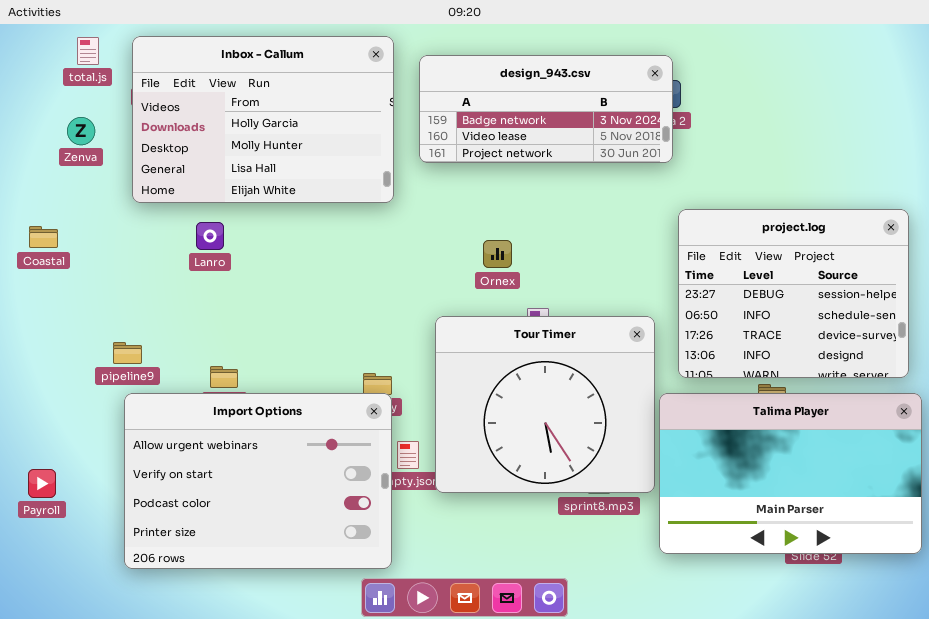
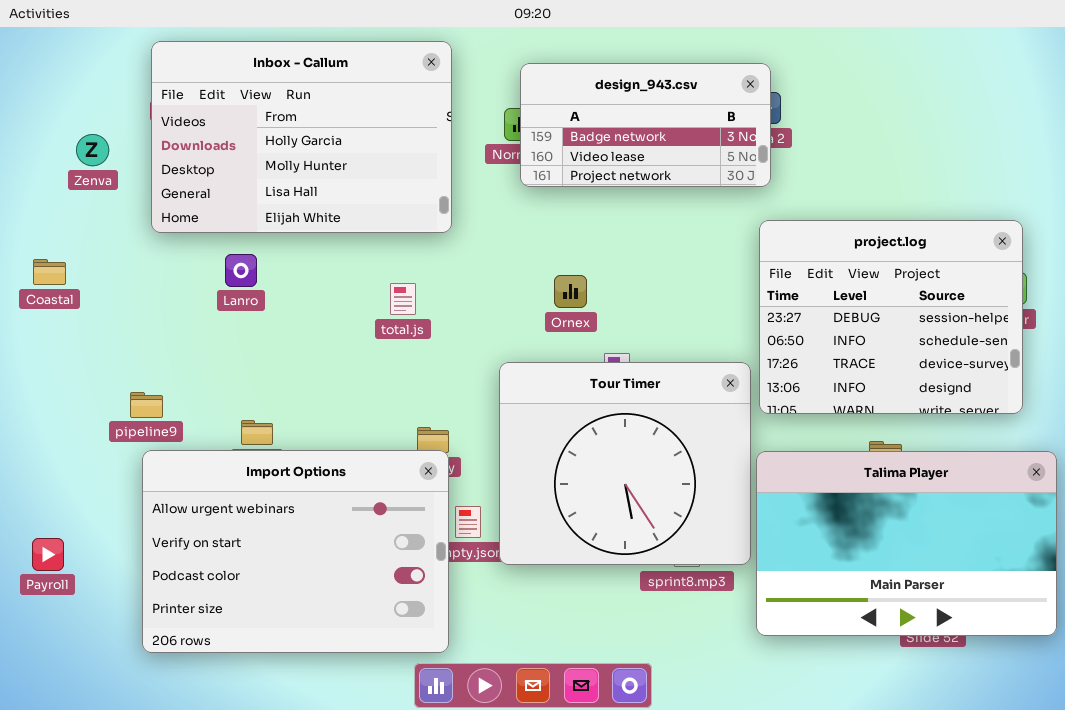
total.js: [77,37,99,65] -> [390,283,416,315], moved
design_943.csv: [419,55,673,163] -> [520,63,771,187], resized
project.log: [678,209,909,378] -> [759,220,1023,414], moved

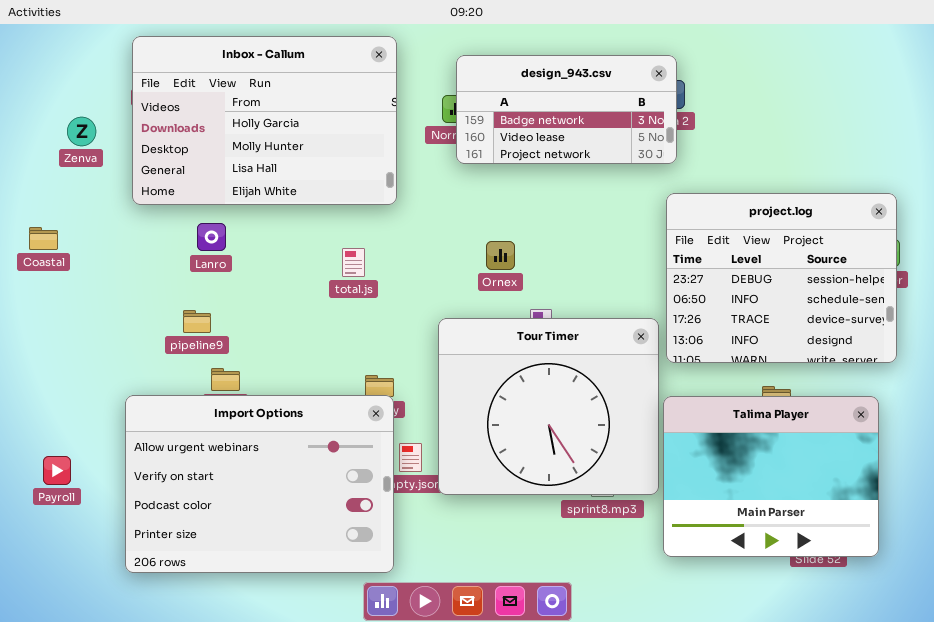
pipeline9: [130,392,163,418] -> [183,310,211,333], moved
Talima Player: [756,451,1057,636] -> [663,396,879,557], resized
Payroll: [32,538,64,571] -> [43,456,71,485], moved

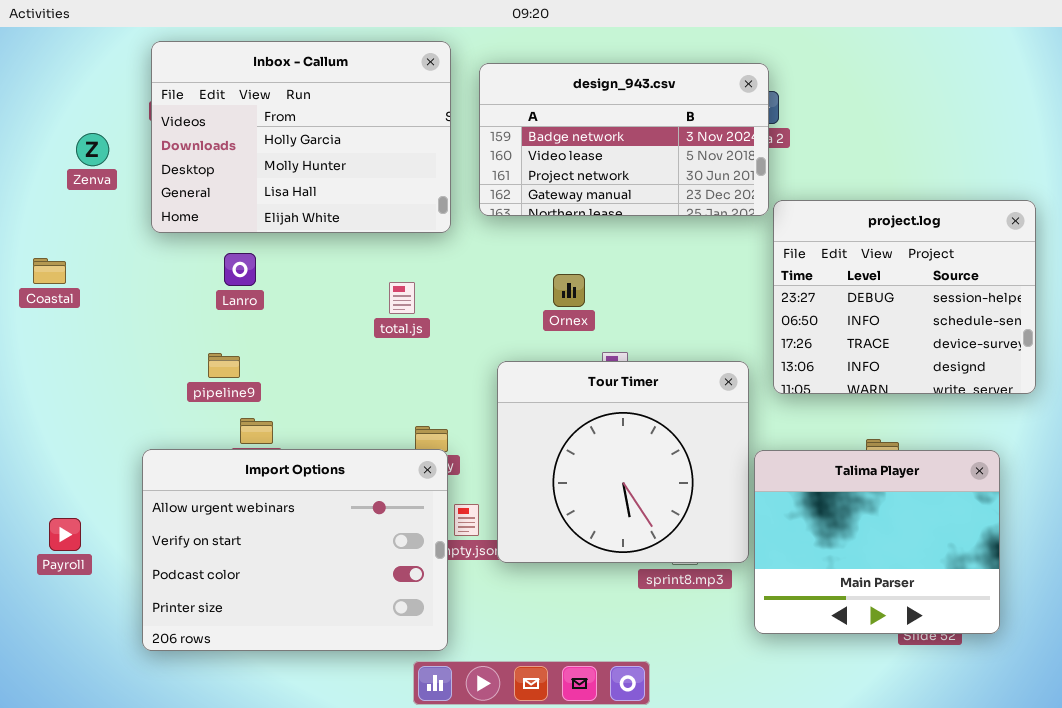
design_943.csv: [456,55,677,164] -> [479,63,769,216], resized
project.log: [666,193,897,363] -> [773,200,1036,394], moved

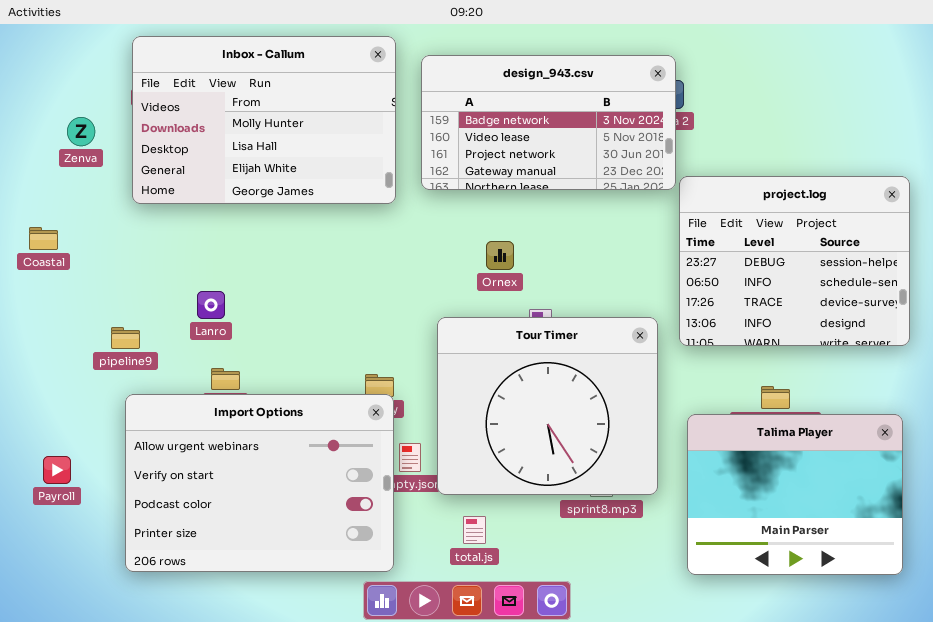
Inbox - Callum: [151,41,451,233] -> [132,36,396,204], scrolled down 1 row
Lanro: [224,253,256,286] -> [197,291,225,319], moved
total.js: [389,282,415,314] -> [463,516,486,544], moved
pipeline9: [208,353,240,378] -> [111,327,140,349], moved
Talima Player: [754,450,1000,634] -> [687,414,903,575], moved

